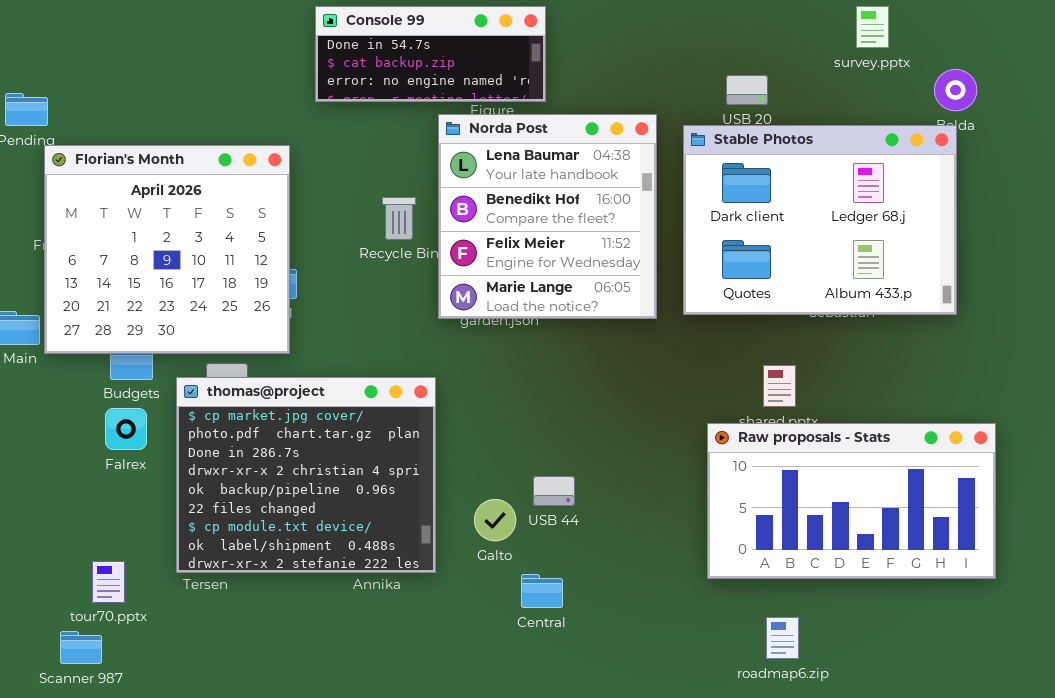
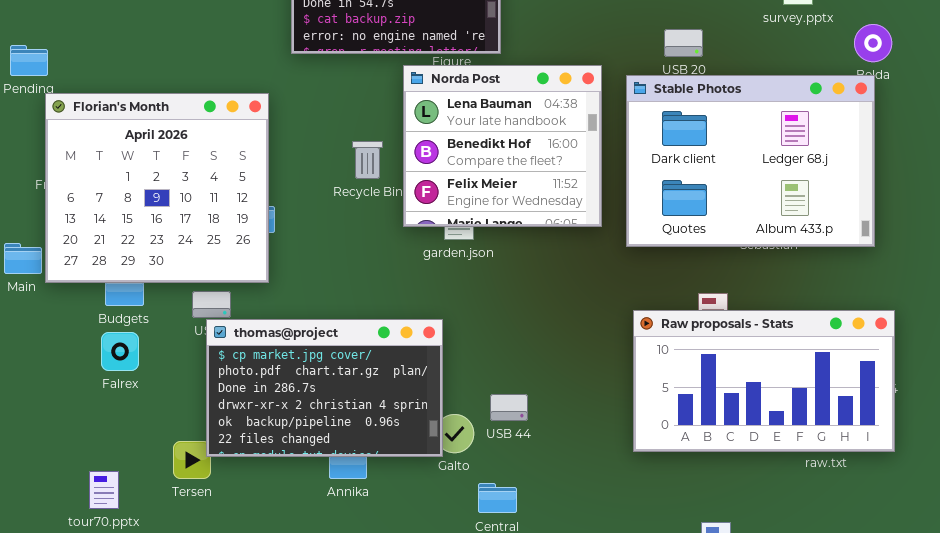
Norda Post: [438,114,657,319] -> [403,65,602,227], resized
thomas@project: [176,377,436,573] -> [206,319,443,457], moved, resized
Raw proposals - Stats: [707,423,996,579] -> [633,310,895,452], moved

